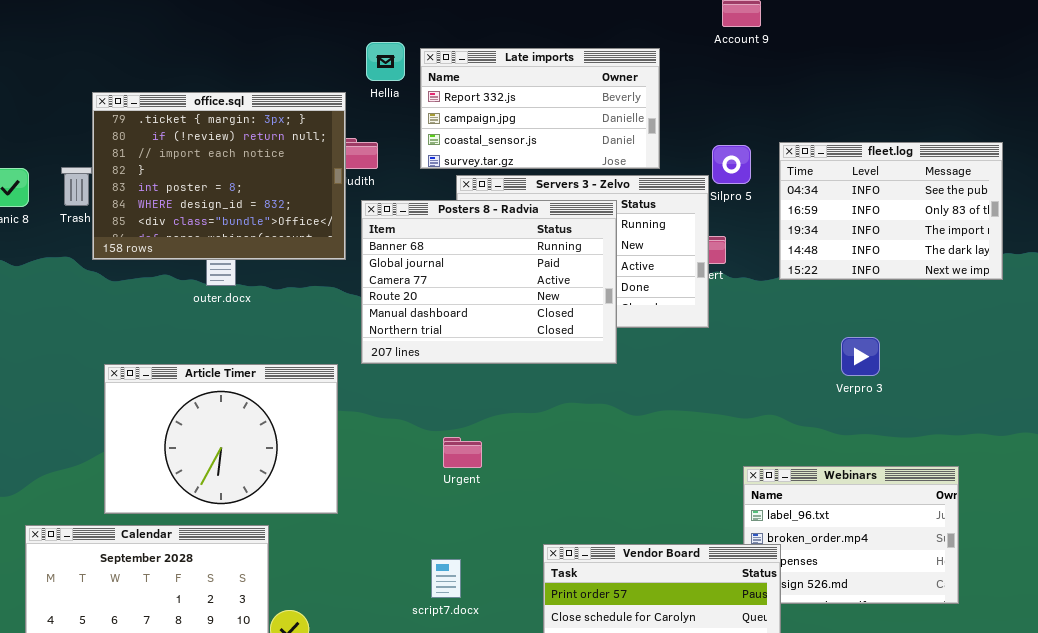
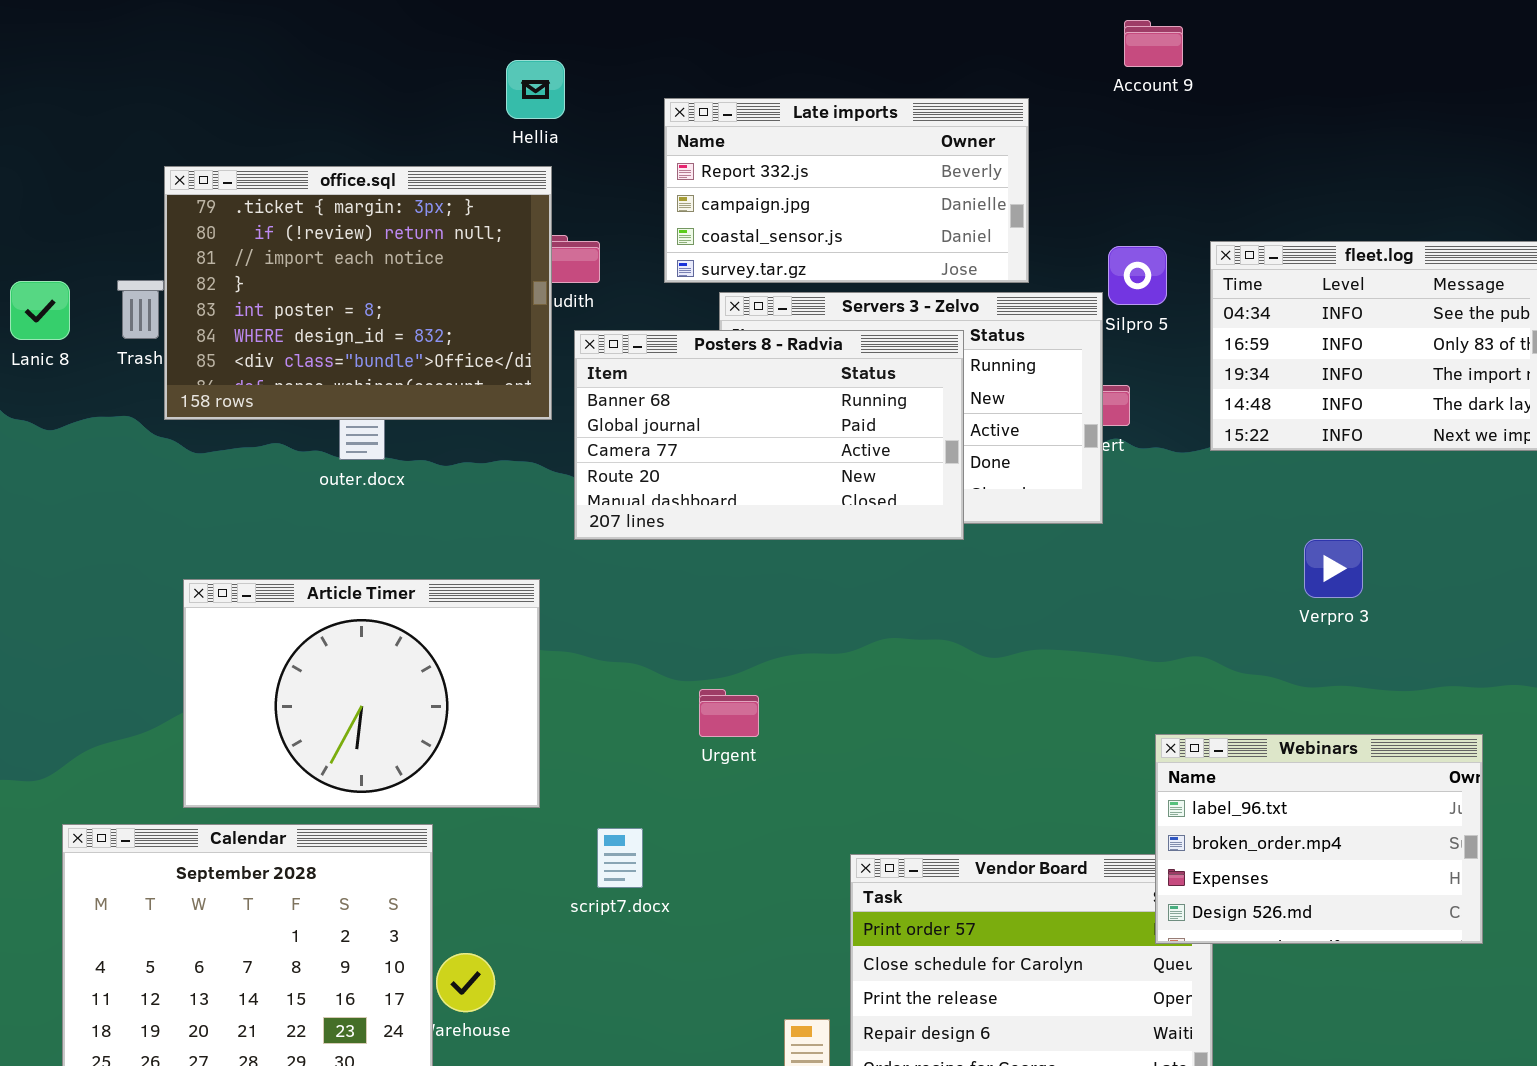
Hellia: [366,42,405,81] -> [506,60,565,119], moved
Posters 8 - Radvia: [361,200,617,364] -> [574,330,964,540], resized
Webinars: [743,466,959,604] -> [1155,734,1483,944], raised
script7.docx: [431,559,461,598] -> [597,828,643,888], moved

